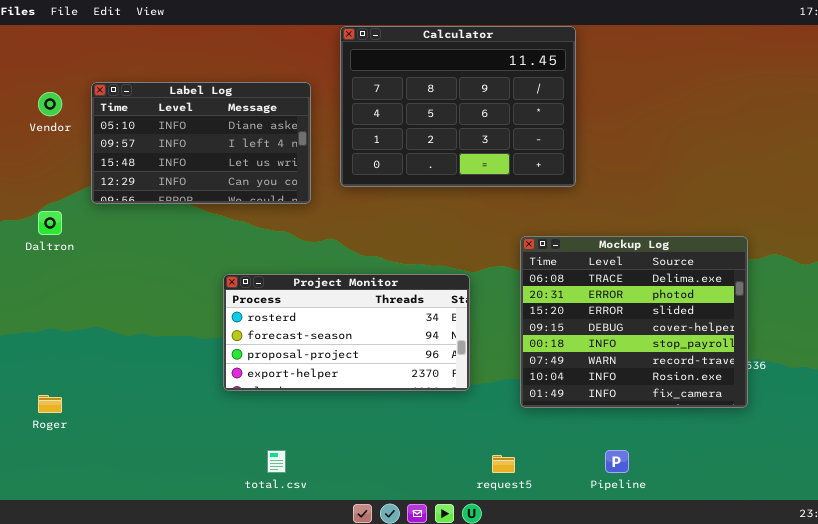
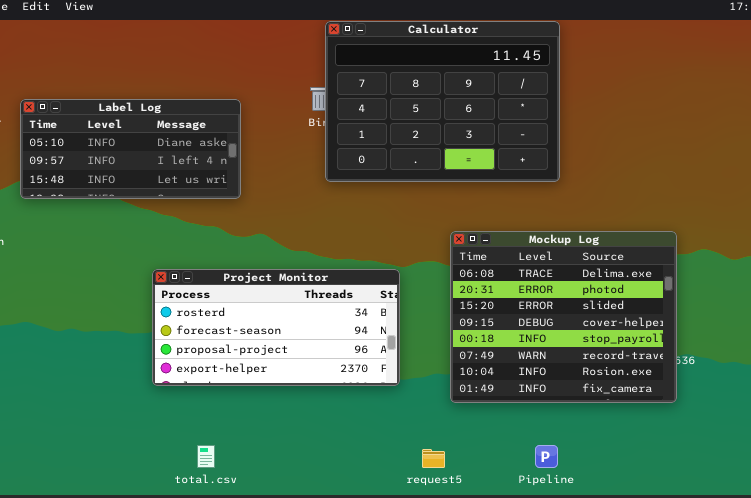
Calculator: [340,26,576,187] -> [325,21,560,182], moved
Label Log: [91,82,311,204] -> [20,99,241,199], resized

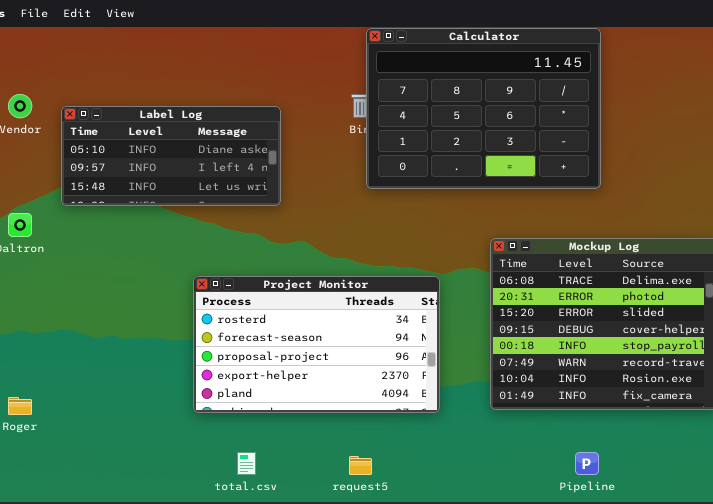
Project Monitor: [152,269,400,386] -> [193,276,440,413], resized
request5: [422,449,445,468] -> [349,456,372,475], moved

